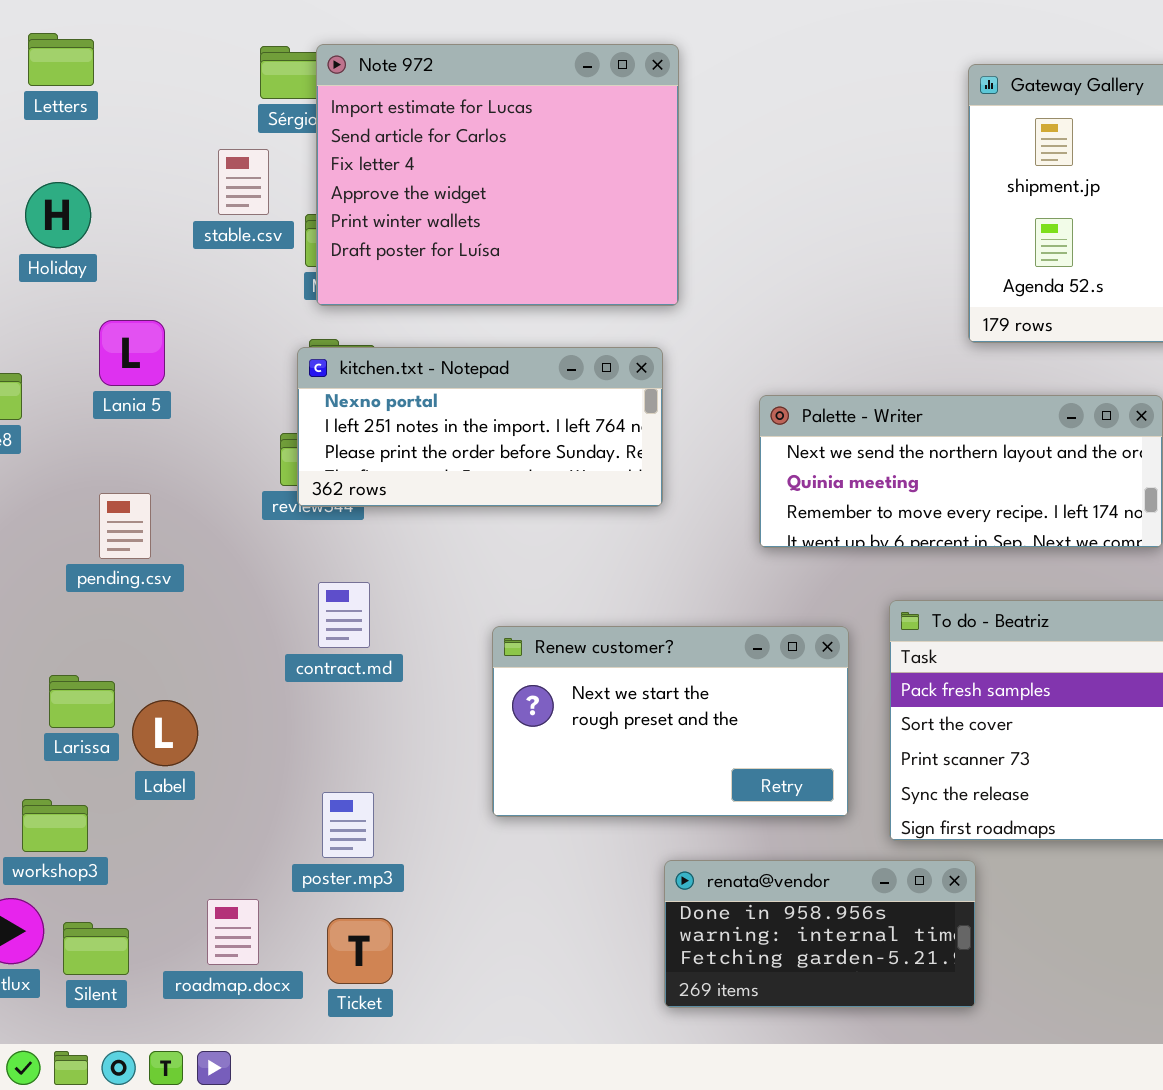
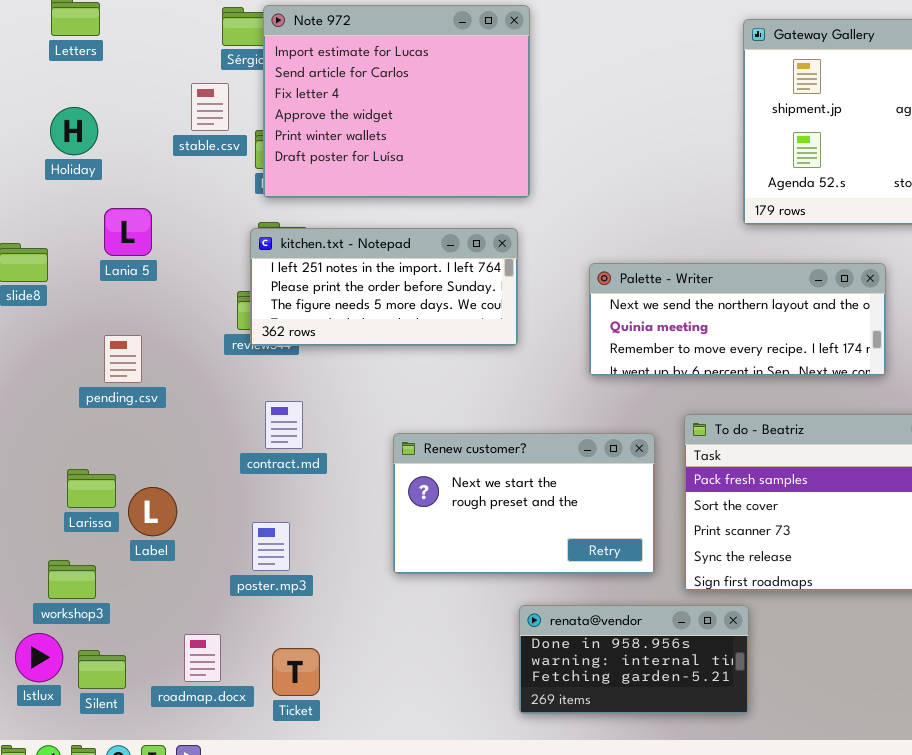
kitchen.txt - Notepad: [297,347,663,507] -> [250,228,518,346], scrolled down 1 row
poster.mp3: [322,792,374,858] -> [252,522,290,571], moved

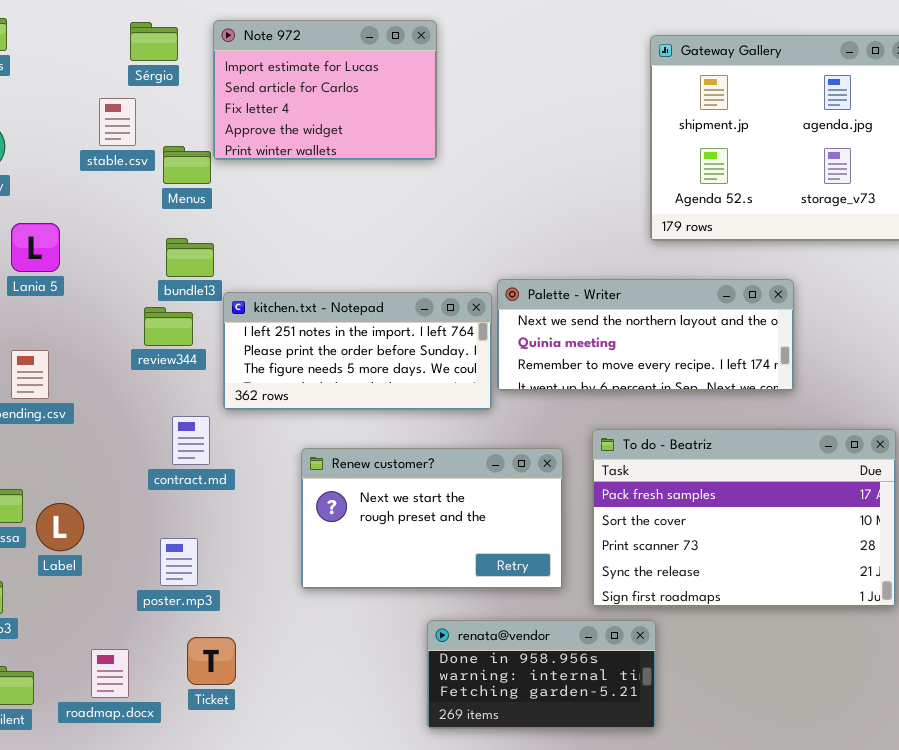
Note 972: [263,5,530,198] -> [213,20,437,160], resized
kitchen.txt - Notepad: [250,228,518,346] -> [223,292,492,410], moved
Ticket: [272,648,320,696] -> [187,637,236,685], moved

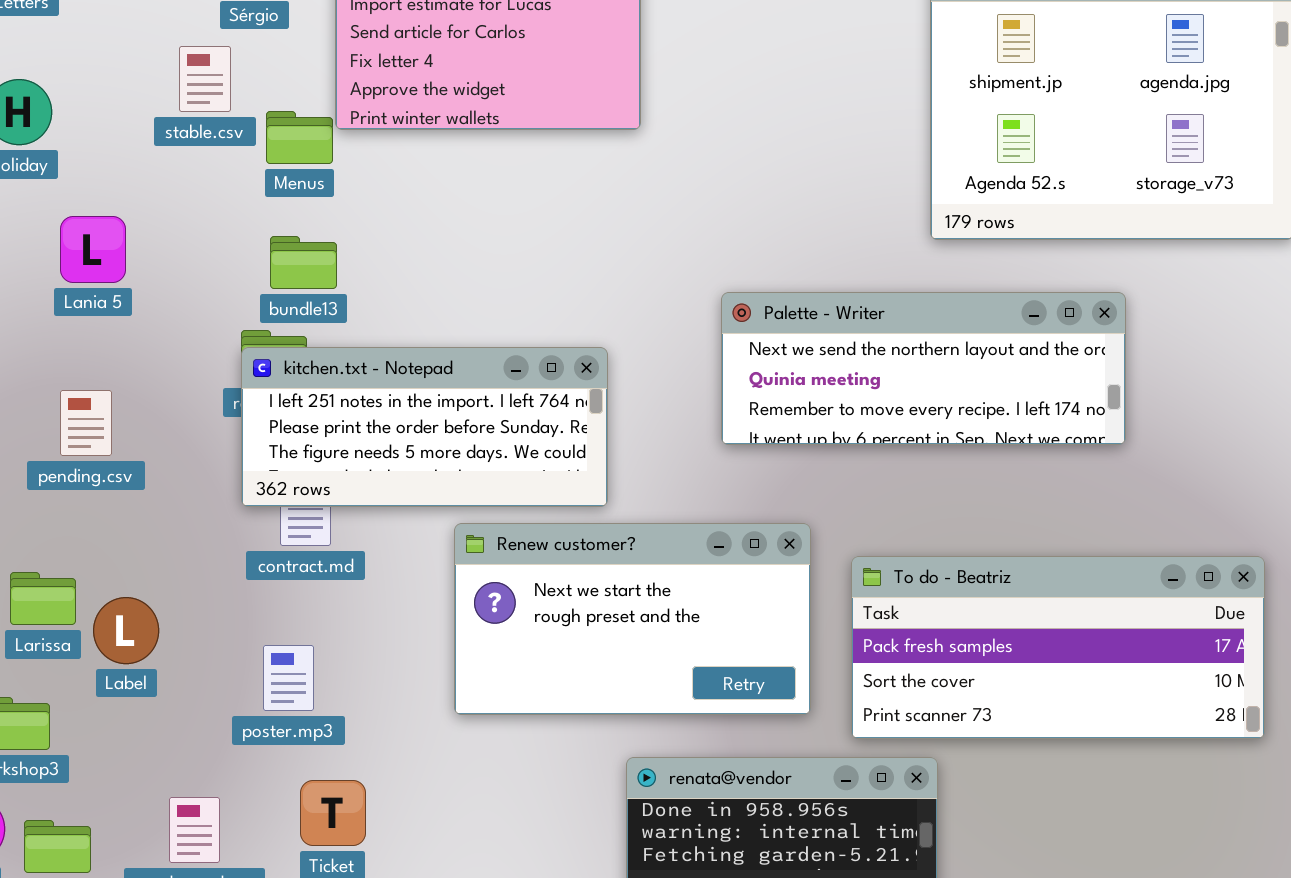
kitchen.txt - Notepad: [223,292,492,410] -> [241,347,608,507], moved
To do - Beatriz: [592,429,896,607] -> [851,556,1265,739], resized

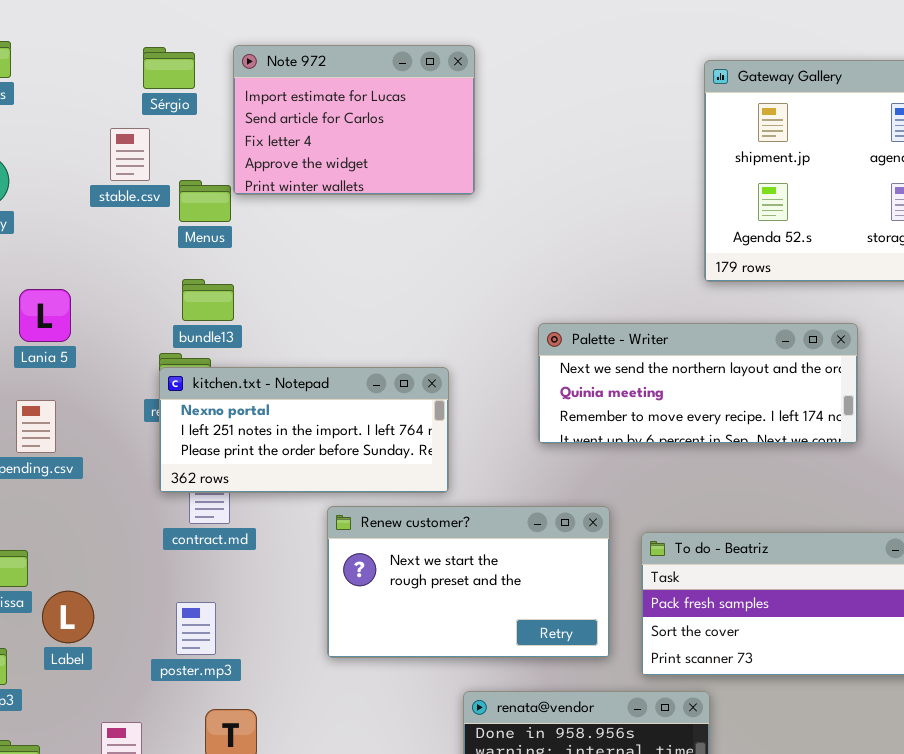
Lania 5: [60,216,126,283] -> [19,289,71,342], moved
kitchen.txt - Notepad: [241,347,608,507] -> [159,367,449,493], scrolled up 1 row
Label: [93,597,159,664] -> [42,591,94,643], moved

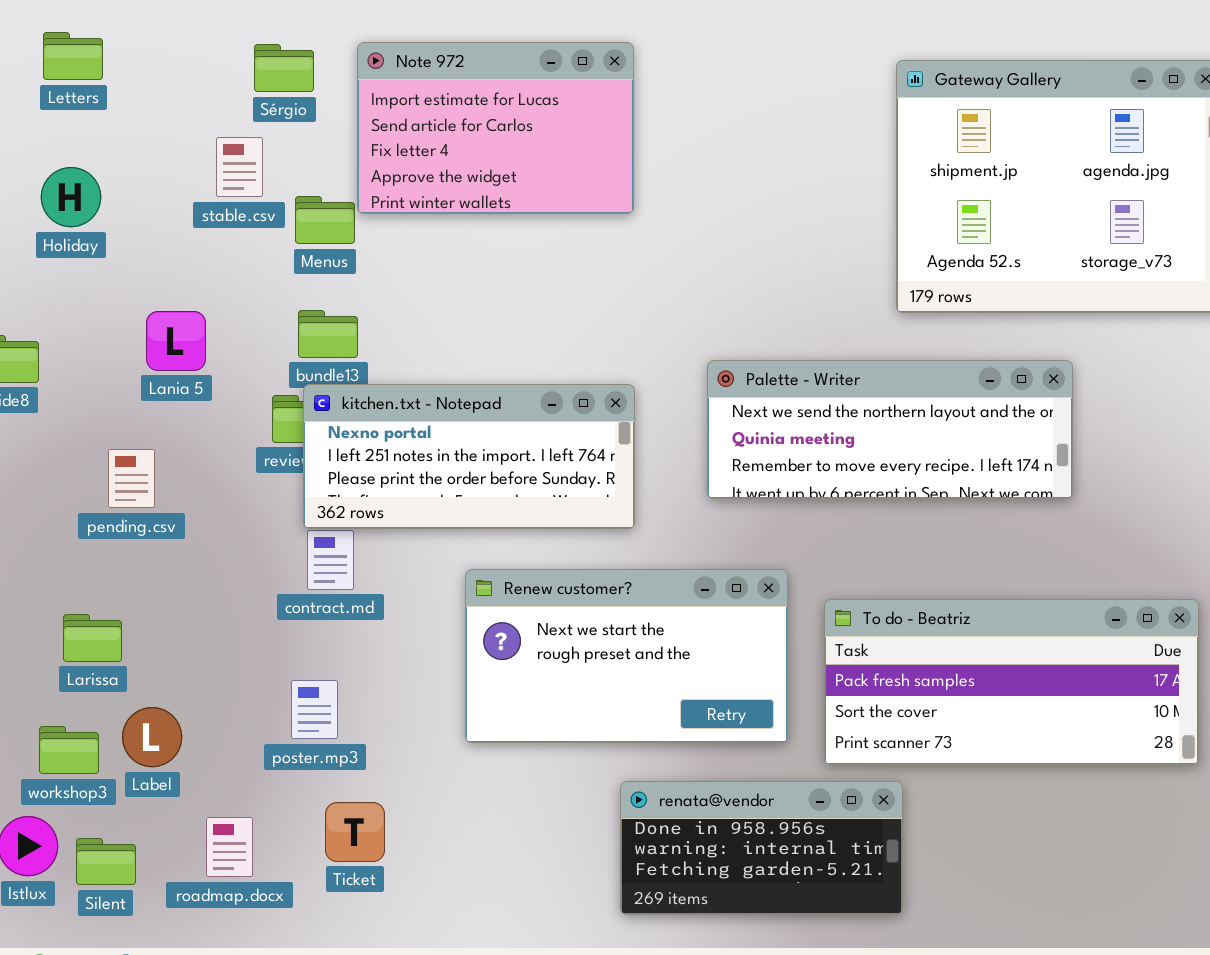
Lania 5: [19,289,71,342] -> [146,311,206,371], moved
kitchen.txt - Notepad: [159,367,449,493] -> [303,384,635,529], moved
Label: [42,591,94,643] -> [122,707,182,767], moved

